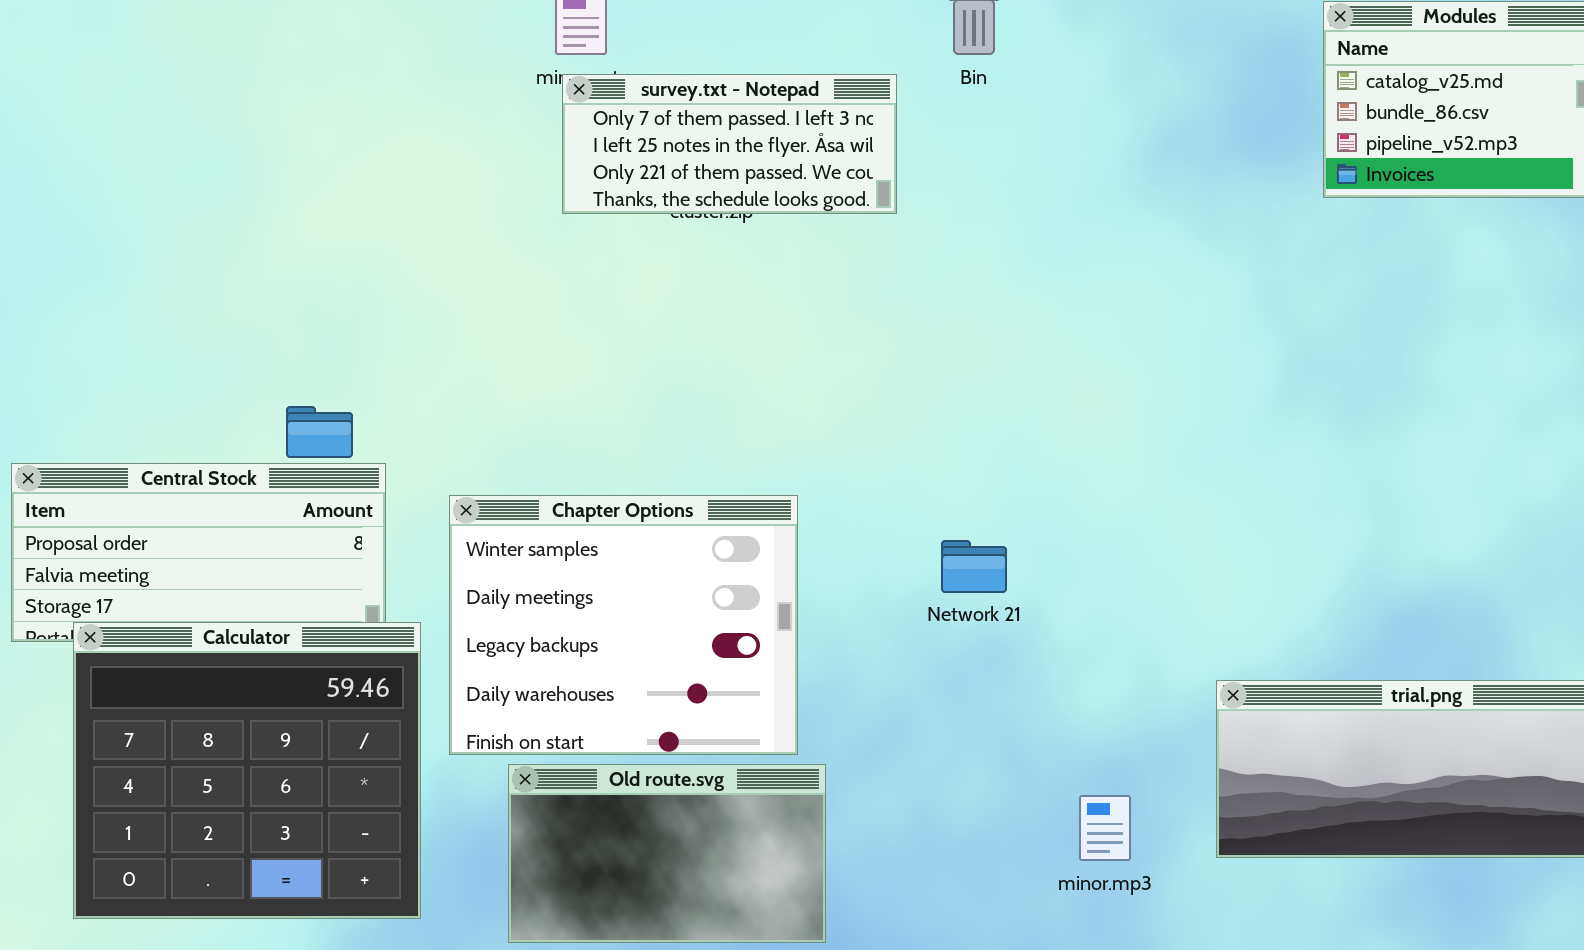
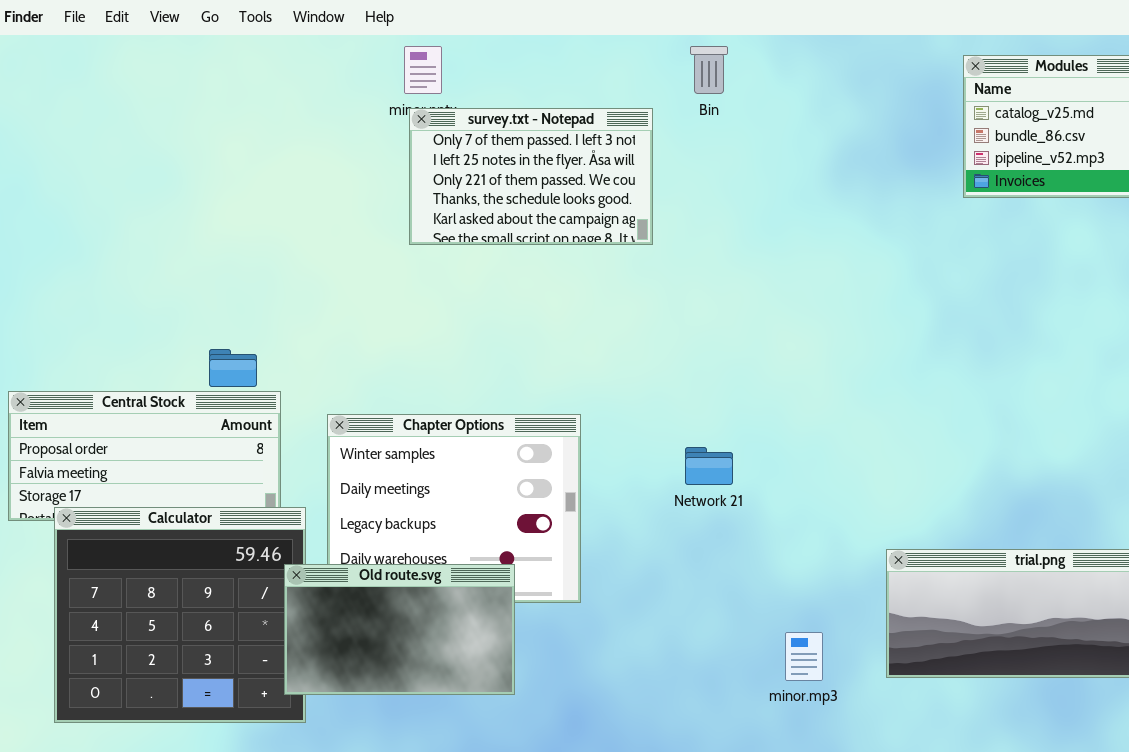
survey.txt - Notepad: [562,74,897,214] -> [409,108,653,245], resized
Old route.svg: [508,764,826,943] -> [284,564,515,695], moved

